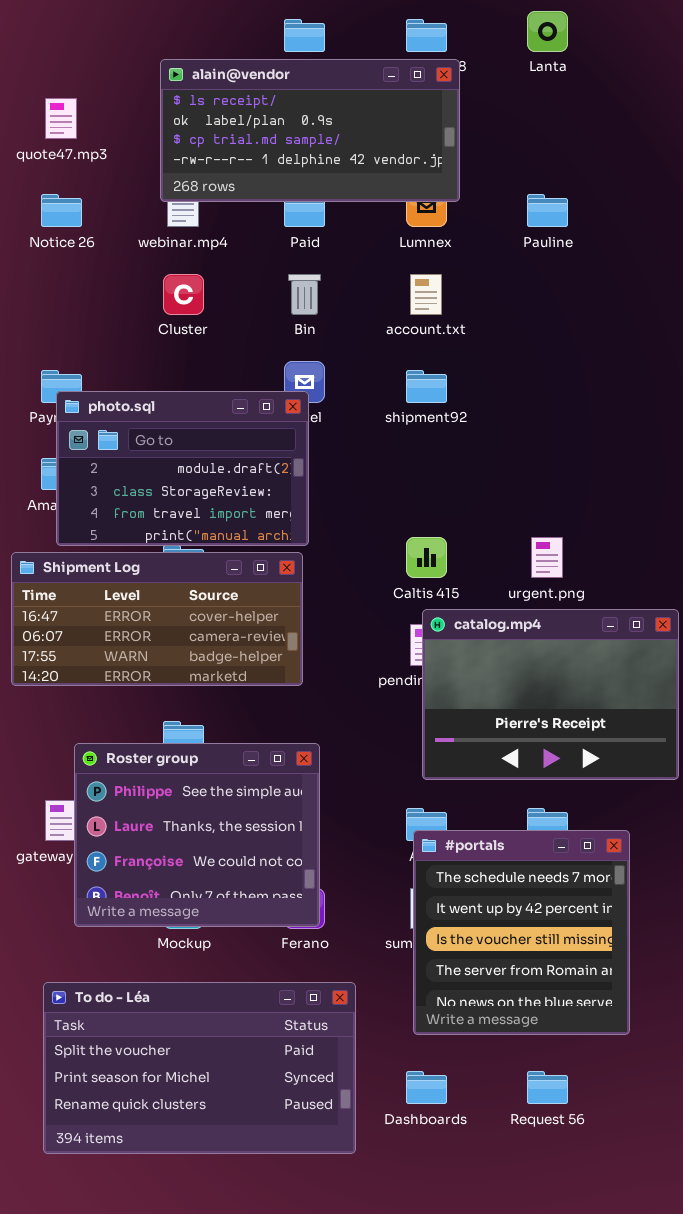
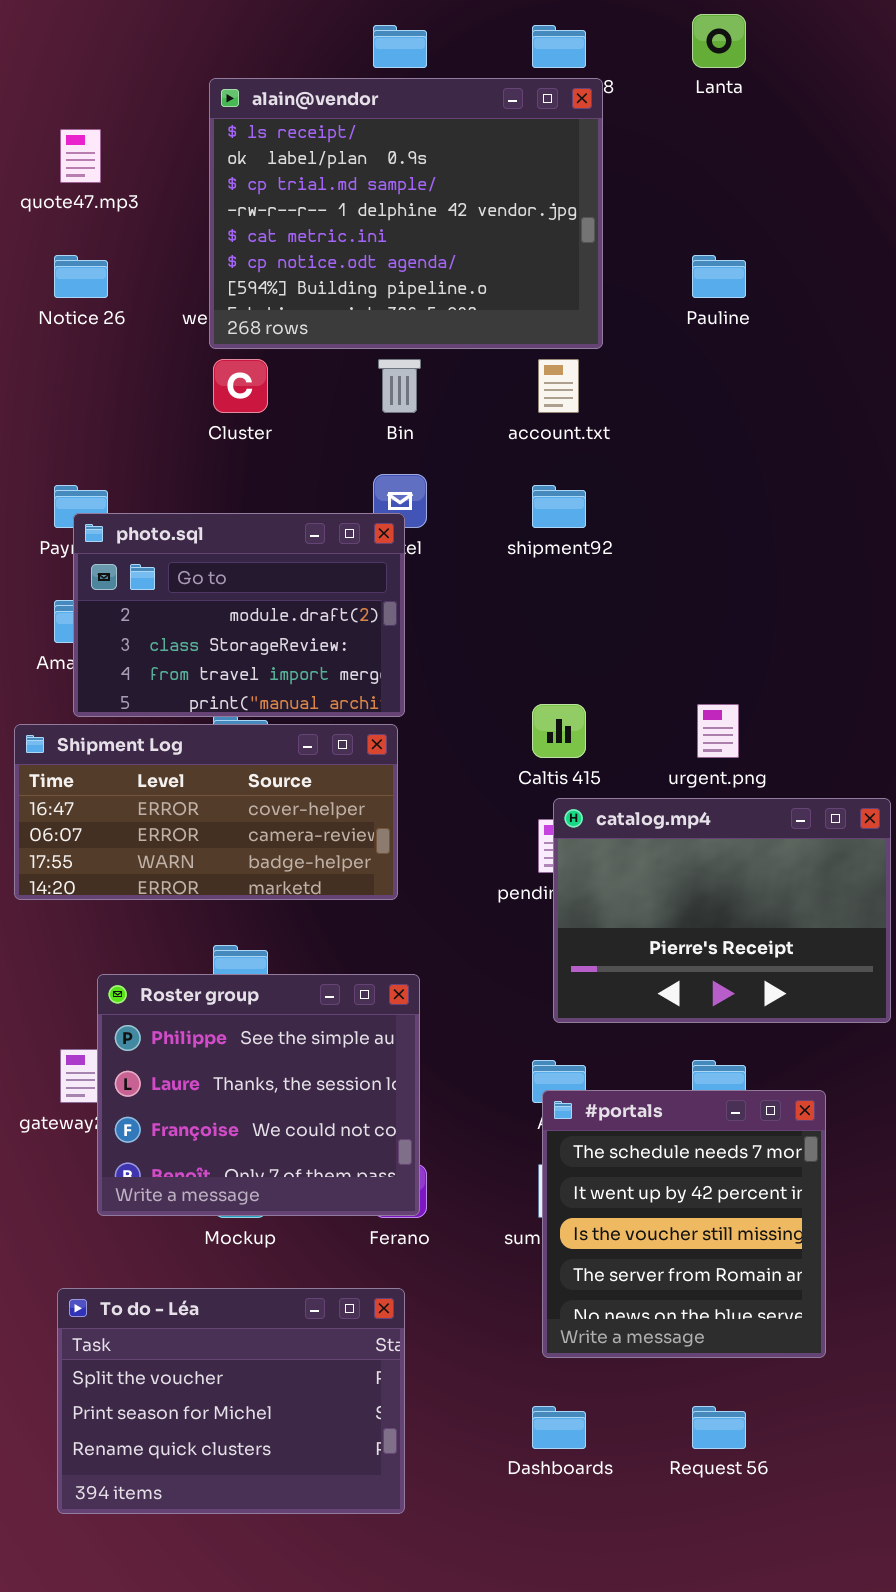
alain@vendor: [160,59,460,202] -> [209,78,603,349], resized
To do - Léa: [43,982,356,1154] -> [57,1288,405,1514], resized

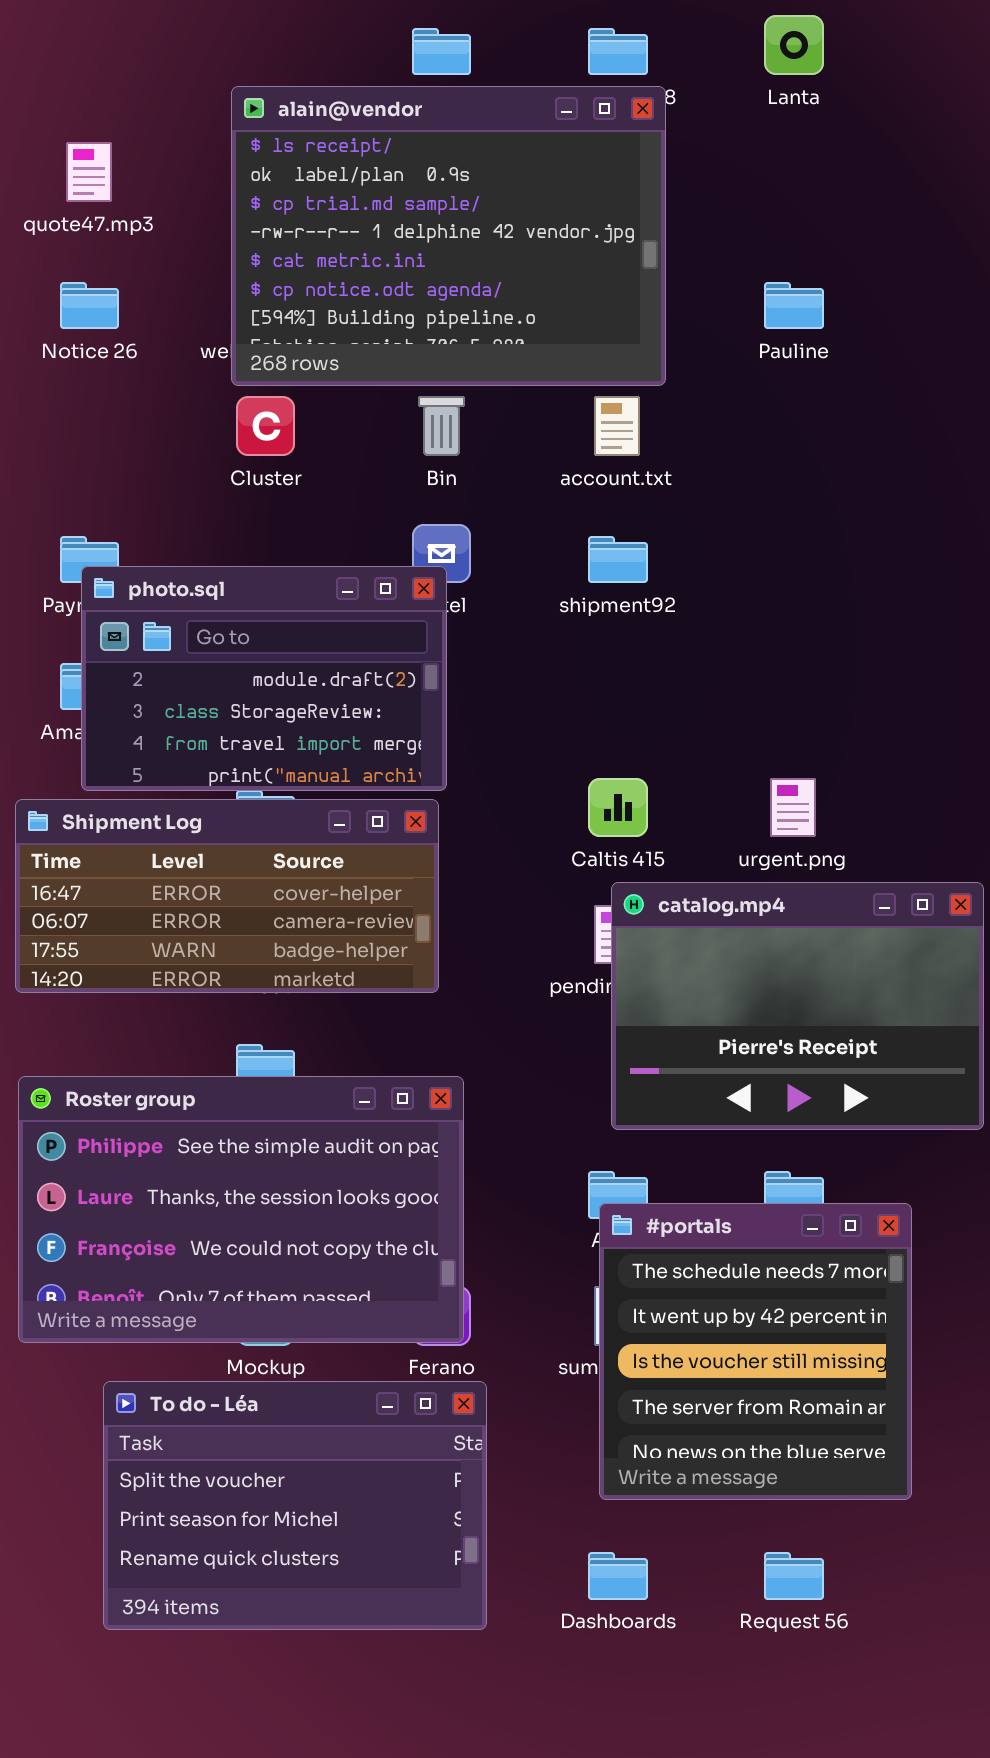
Roster group: [97,974,420,1216] -> [18,1076,464,1343], resized
To do - Léa: [57,1288,405,1514] -> [103,1381,487,1630], moved

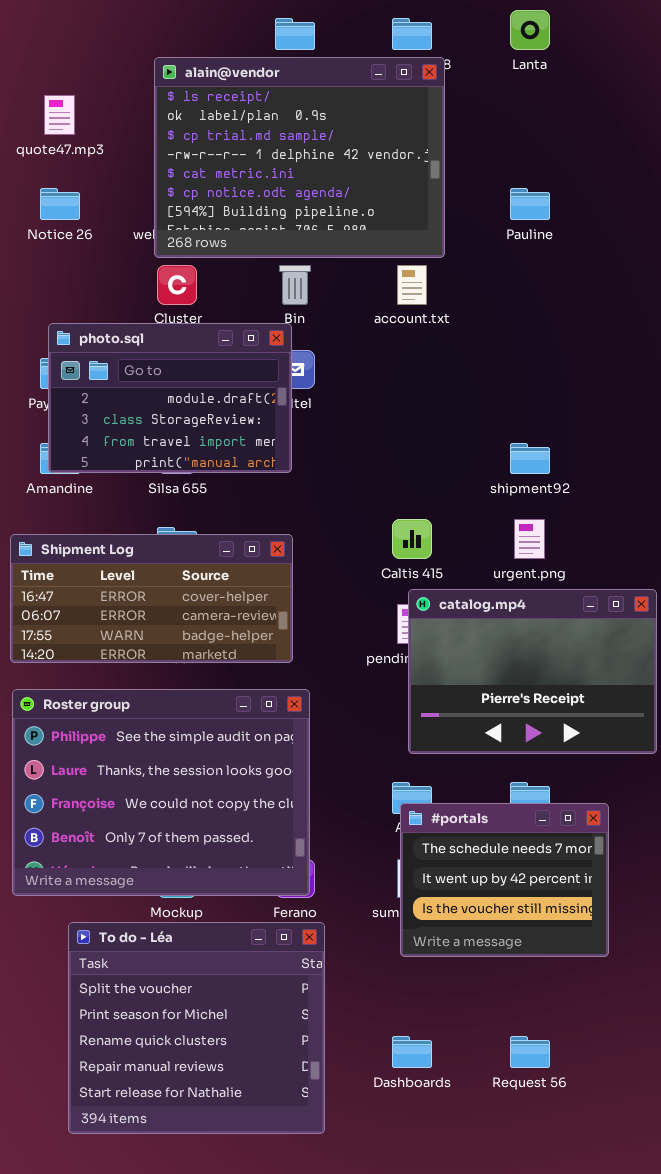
shipment92: [588,536,648,583] -> [510,443,550,474], moved
photo.sql: [81,566,447,791] -> [48,323,292,473], moved
Roster group: [18,1076,464,1343] -> [12,689,310,896], resized
#portals: [599,1203,912,1500] -> [400,803,609,957], resized
To do - Léa: [103,1381,487,1630] -> [68,922,325,1134], resized

